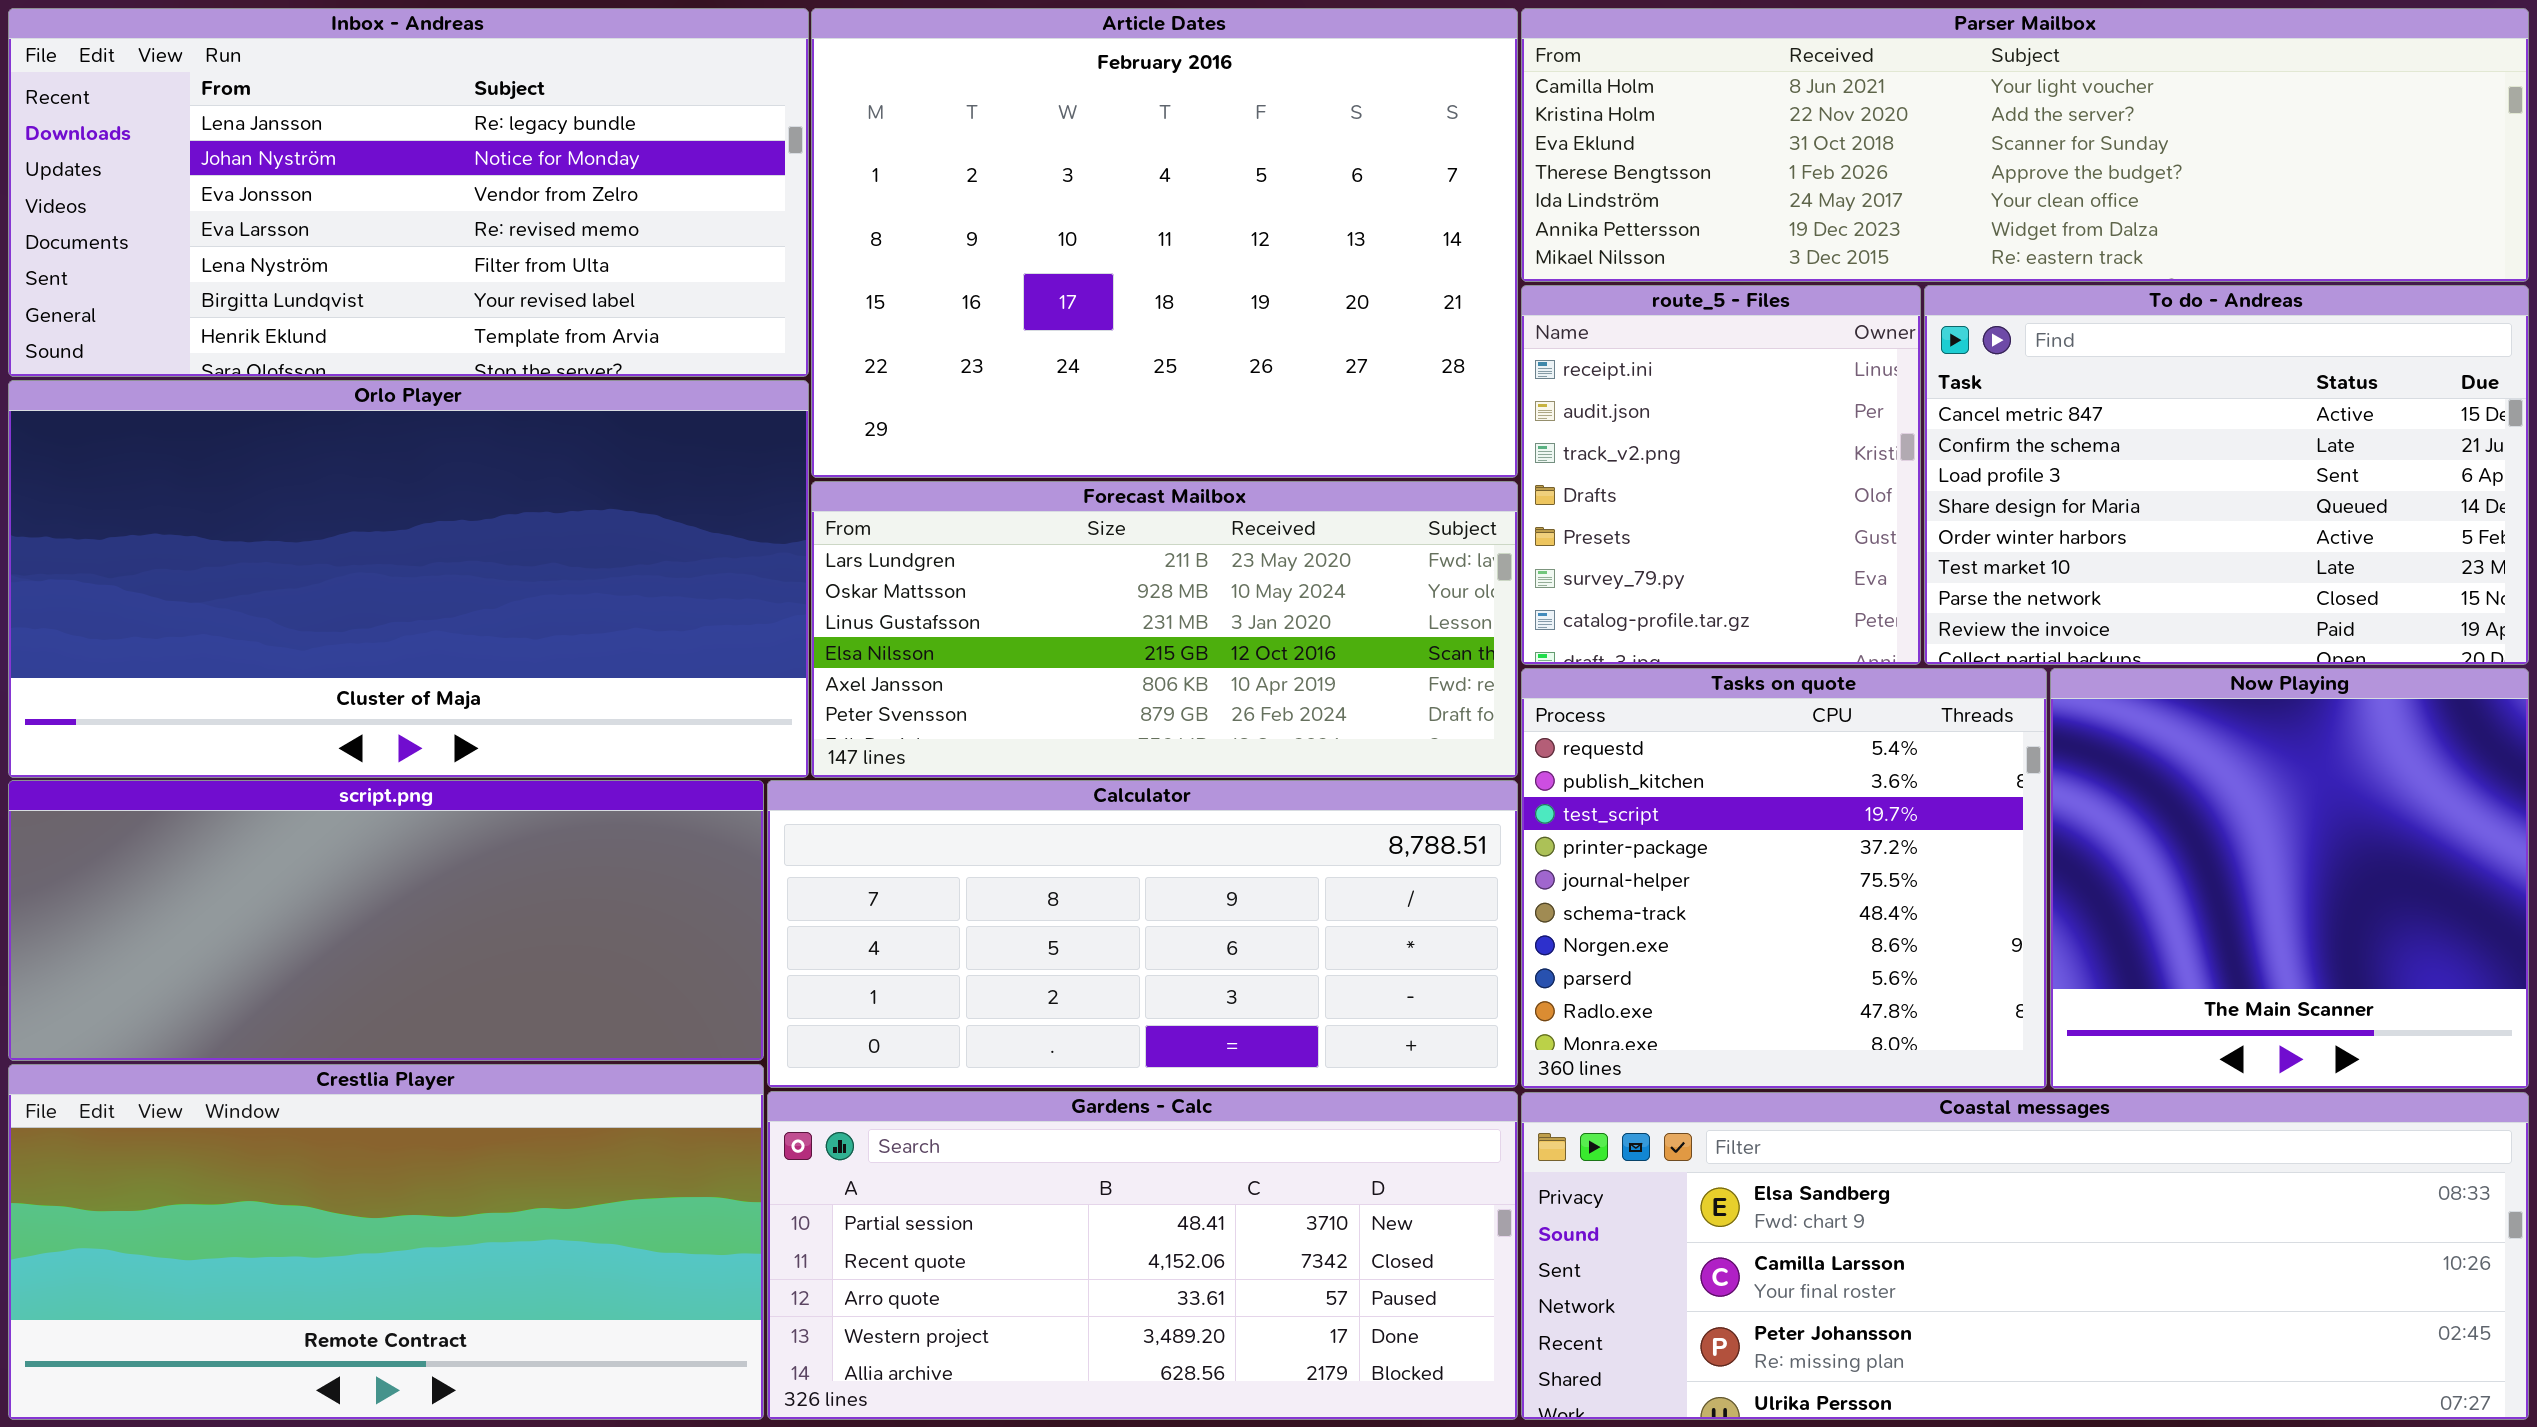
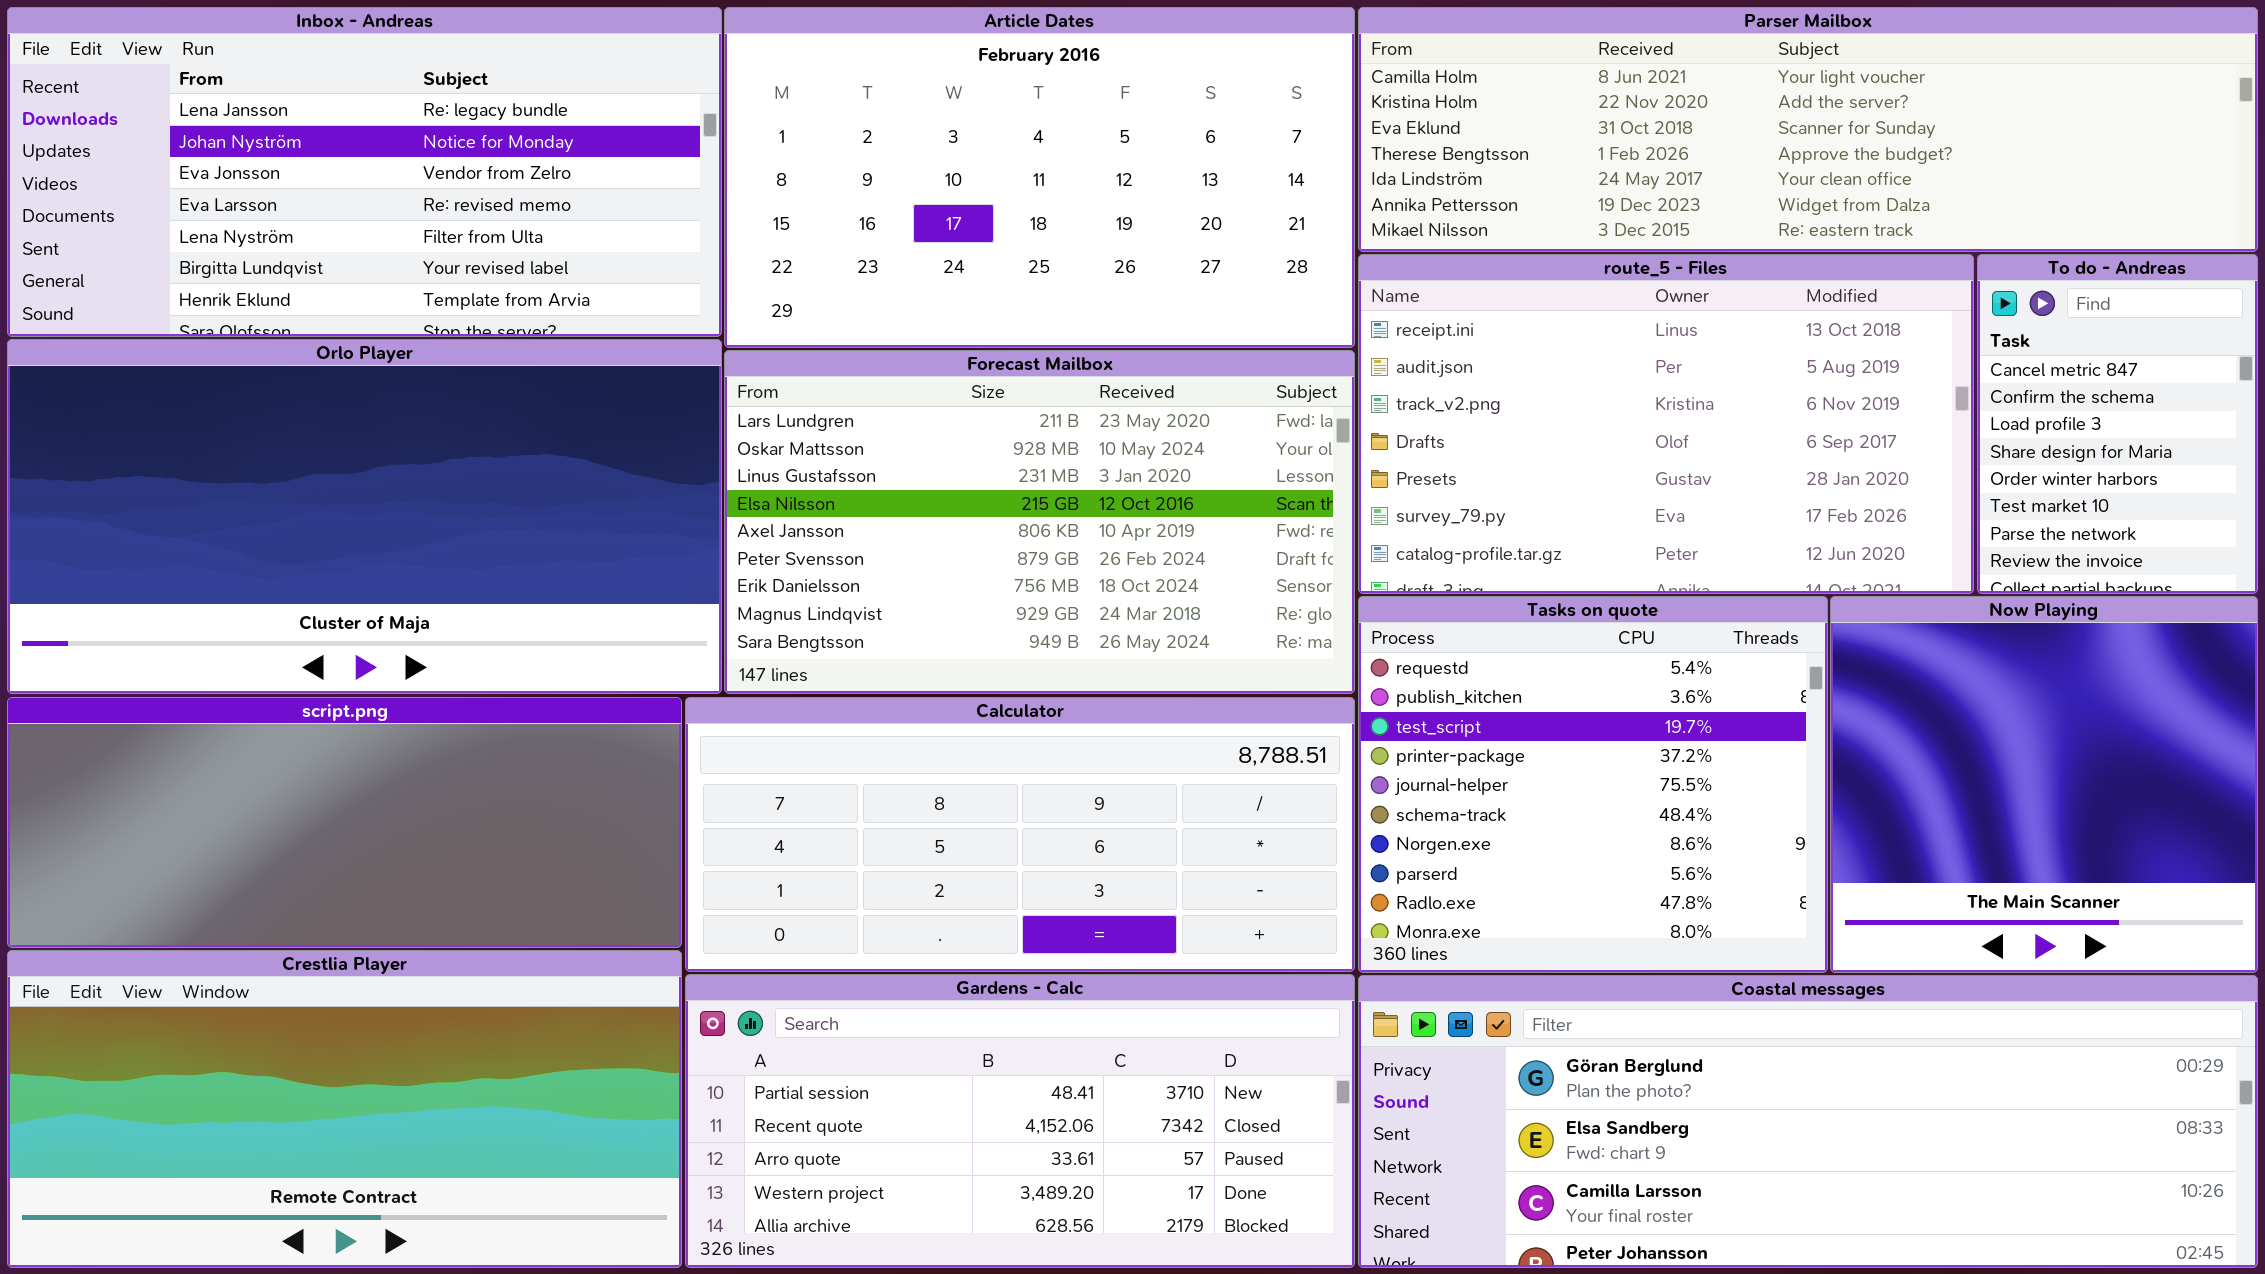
Article Dates: [811,8,1518,478] -> [724,7,1355,348], resized
route_5 - Files: [1521,285,1921,665] -> [1358,254,1974,594], resized
To do - Andreas: [1924,285,2529,665] -> [1977,254,2258,594], resized
Forecast Mailbox: [811,481,1518,778] -> [724,350,1355,694], resized
Coastal messages: [1521,1092,2529,1420] -> [1358,975,2258,1268], scrolled up 1 row

